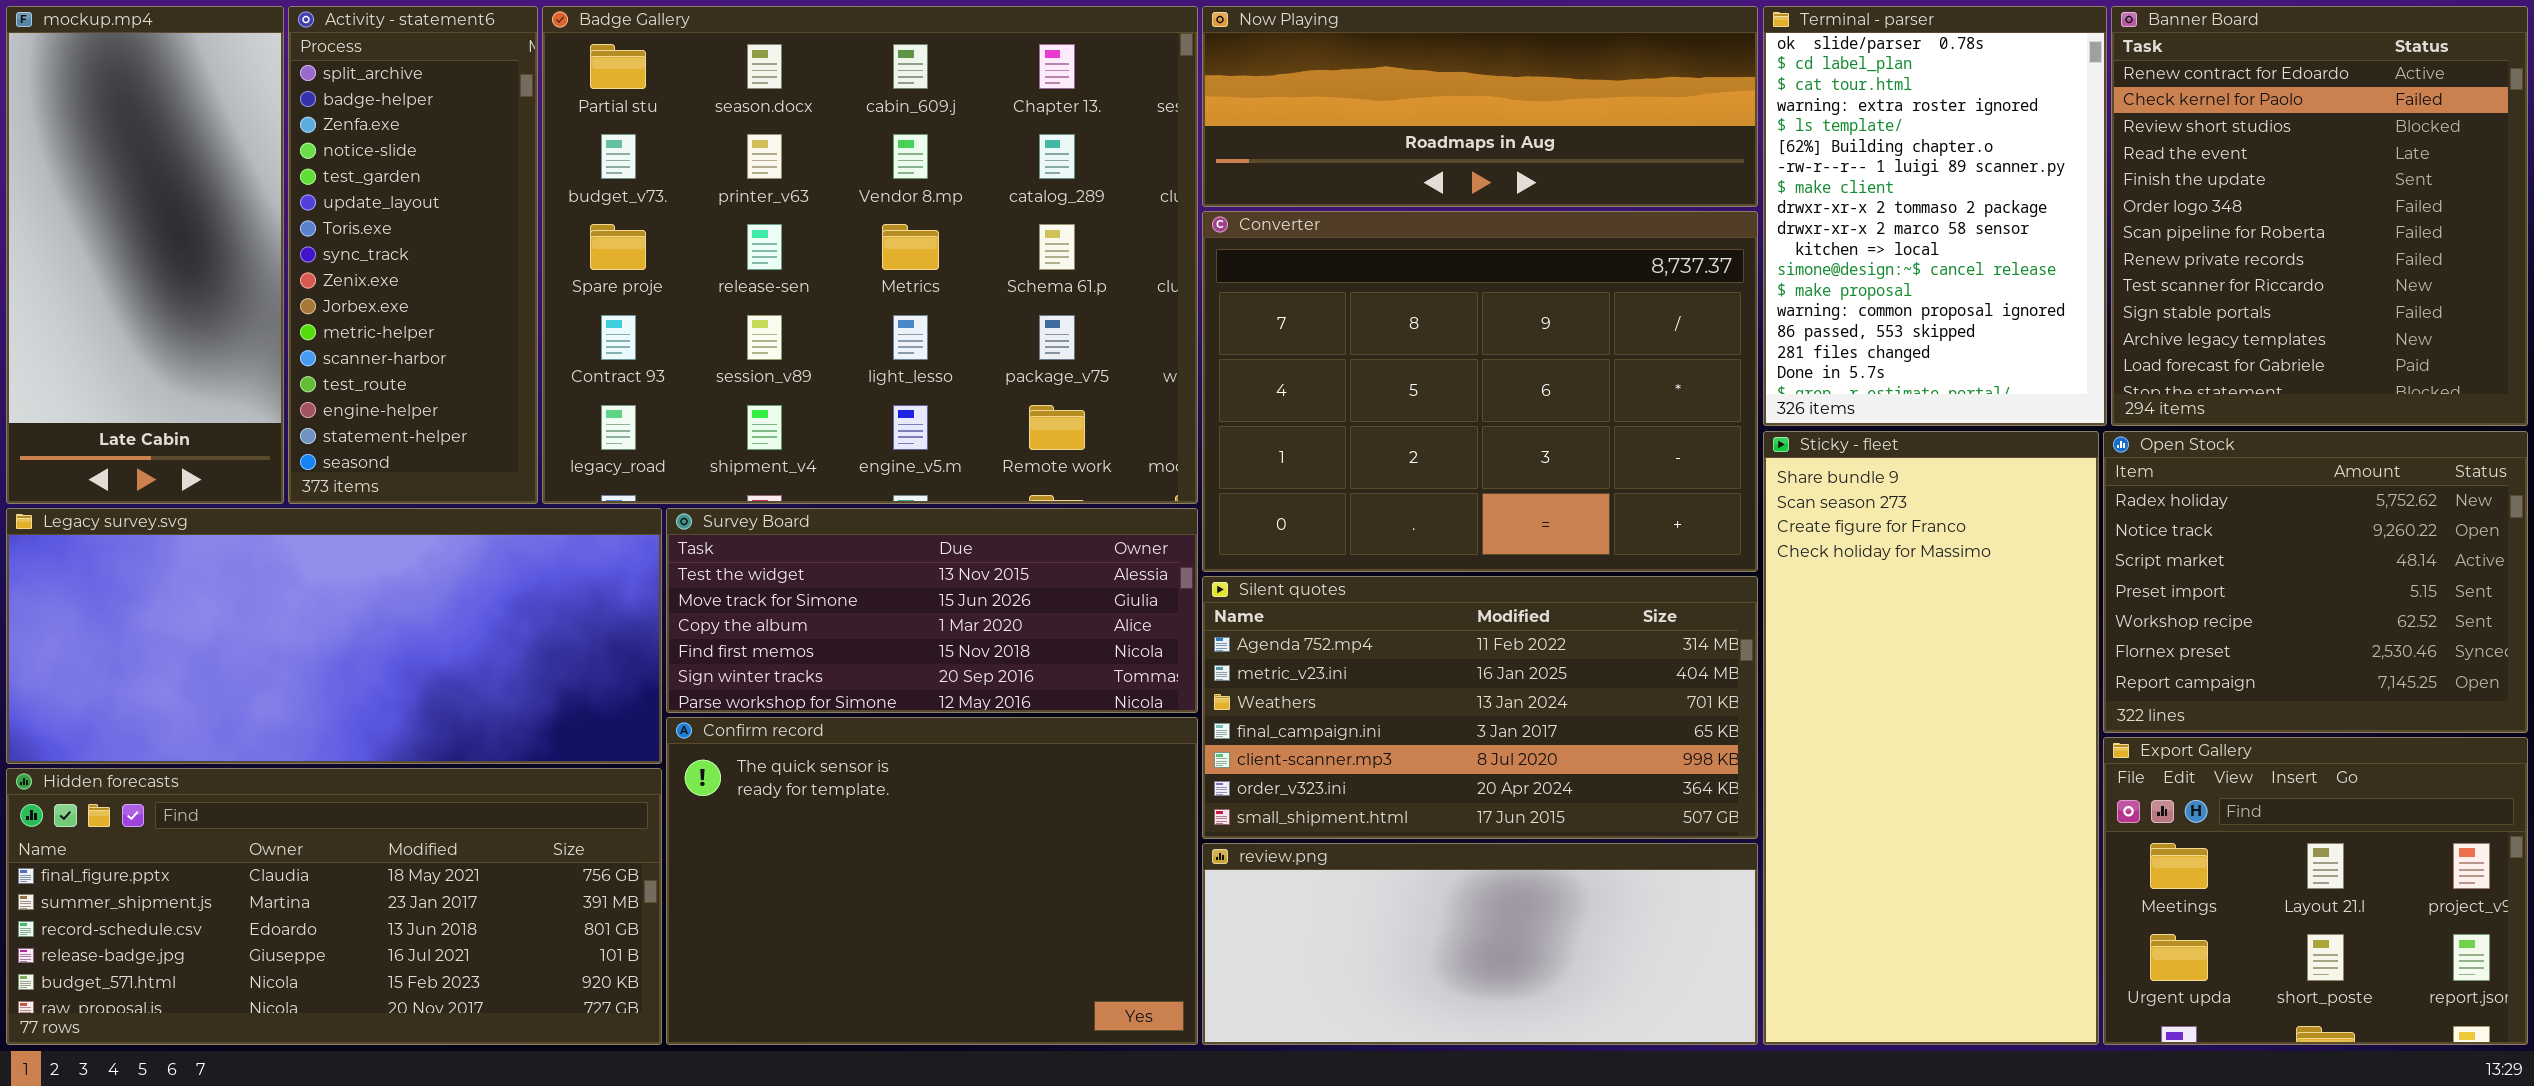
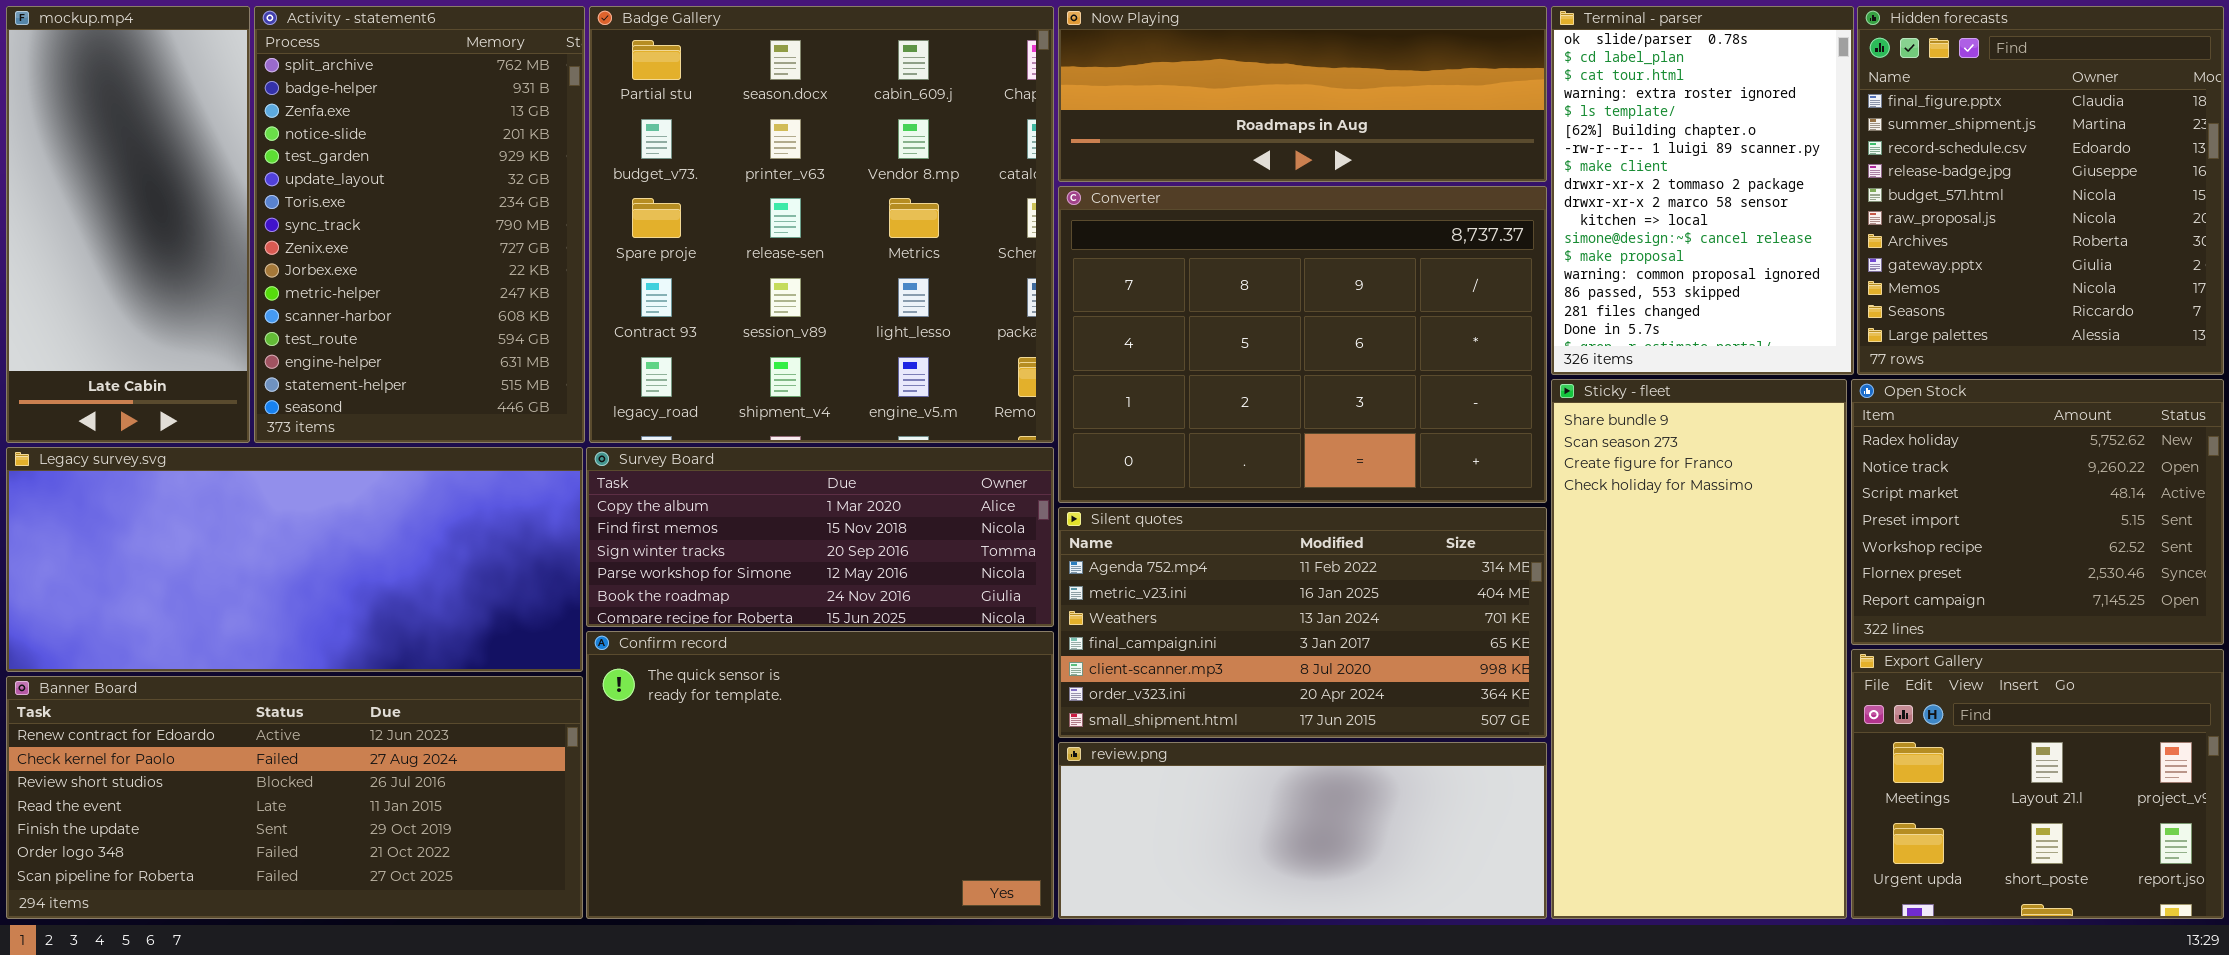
Activity - statement6: [288,6,538,504] -> [254,6,585,443], resized
Badge Gallery: [542,6,1198,504] -> [589,6,1054,443], resized
Banner Board: [2111,6,2528,426] -> [6,676,583,919], moved, resized
Survey Board: [666,508,1198,713] -> [586,447,1054,627], scrolled down 2 rows
Hidden forecasts: [6,768,662,1045] -> [1857,6,2224,375], moved, resized

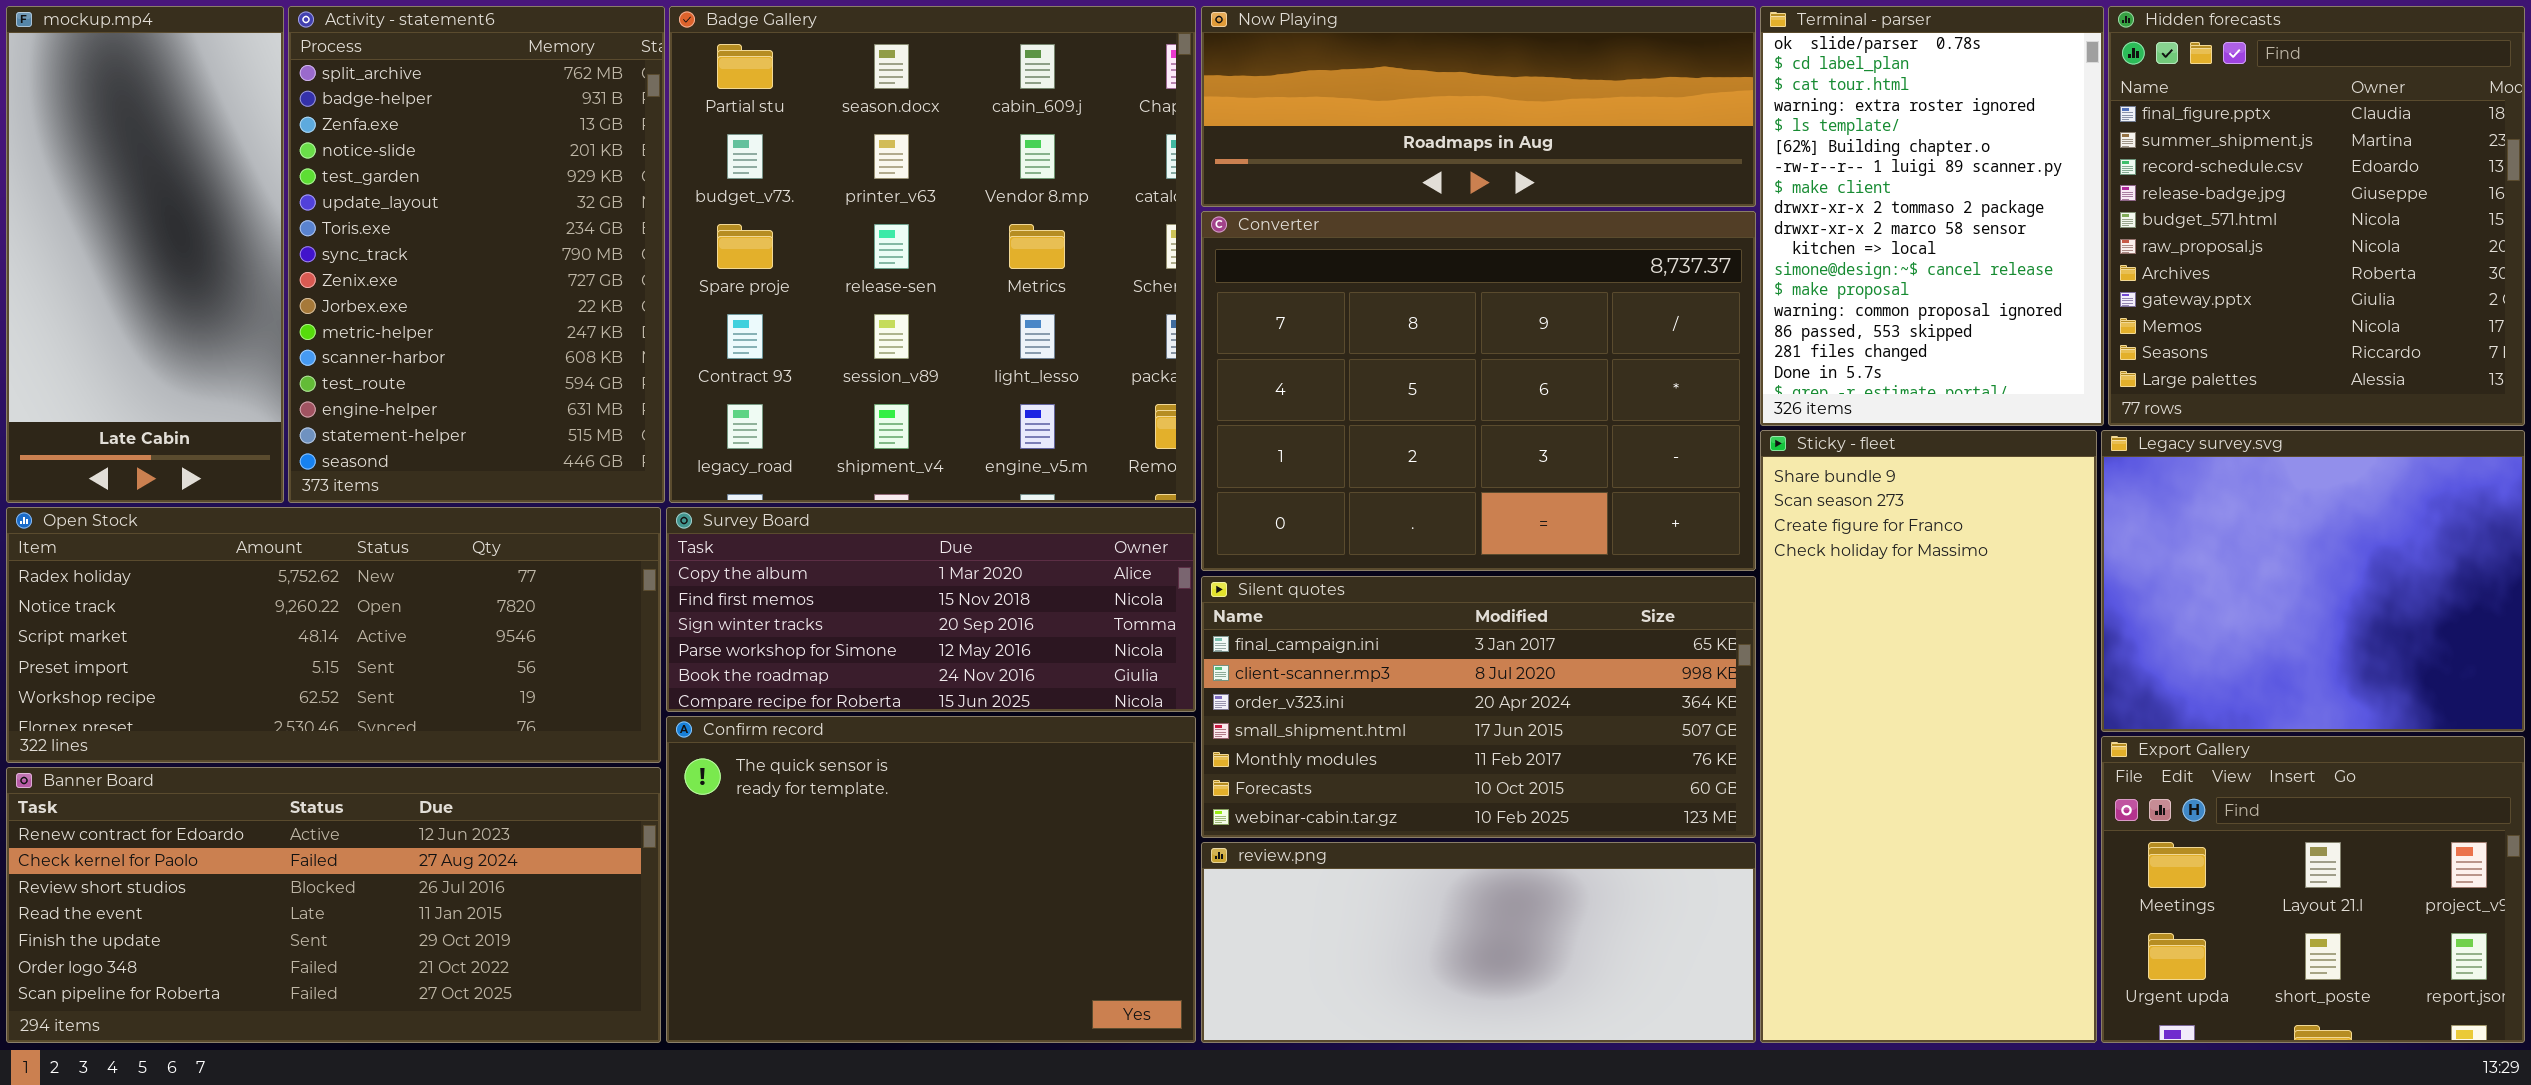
Open Stock: [1851,379,2224,645] -> [6,507,661,763], moved, resized
Legacy survey.svg: [6,447,583,672] -> [2101,430,2525,732], moved, resized
Silent quotes: [1058,507,1547,738] -> [1201,576,1756,838], scrolled down 3 rows

